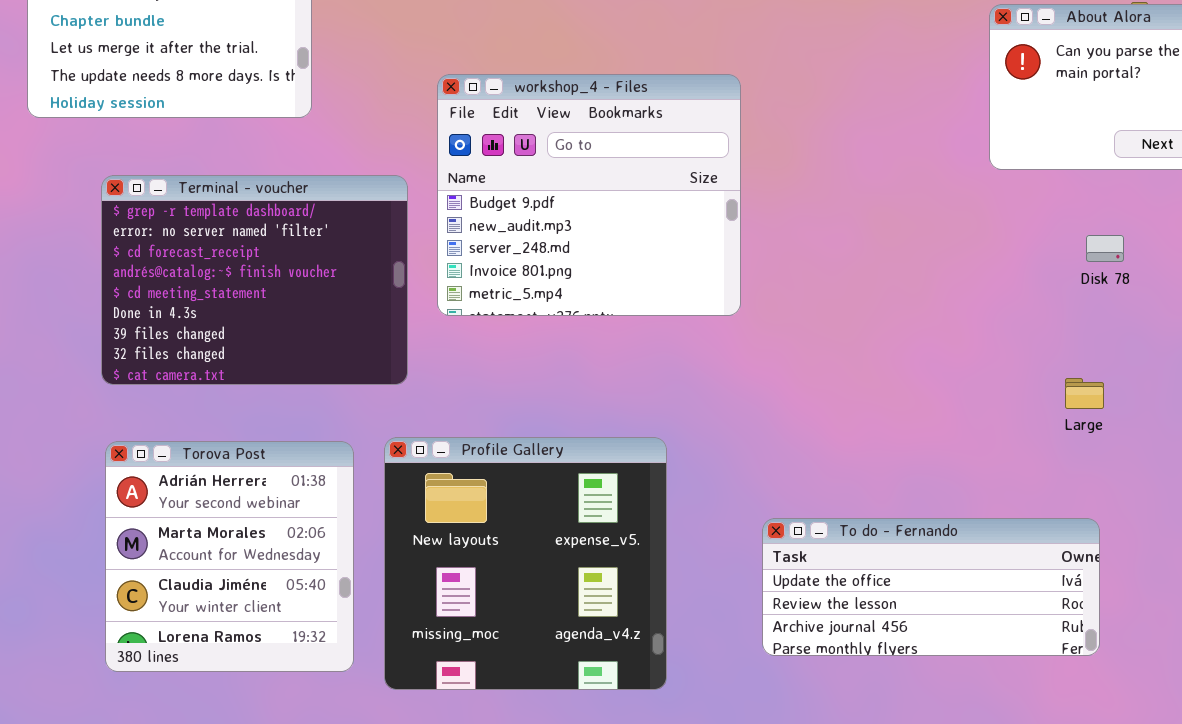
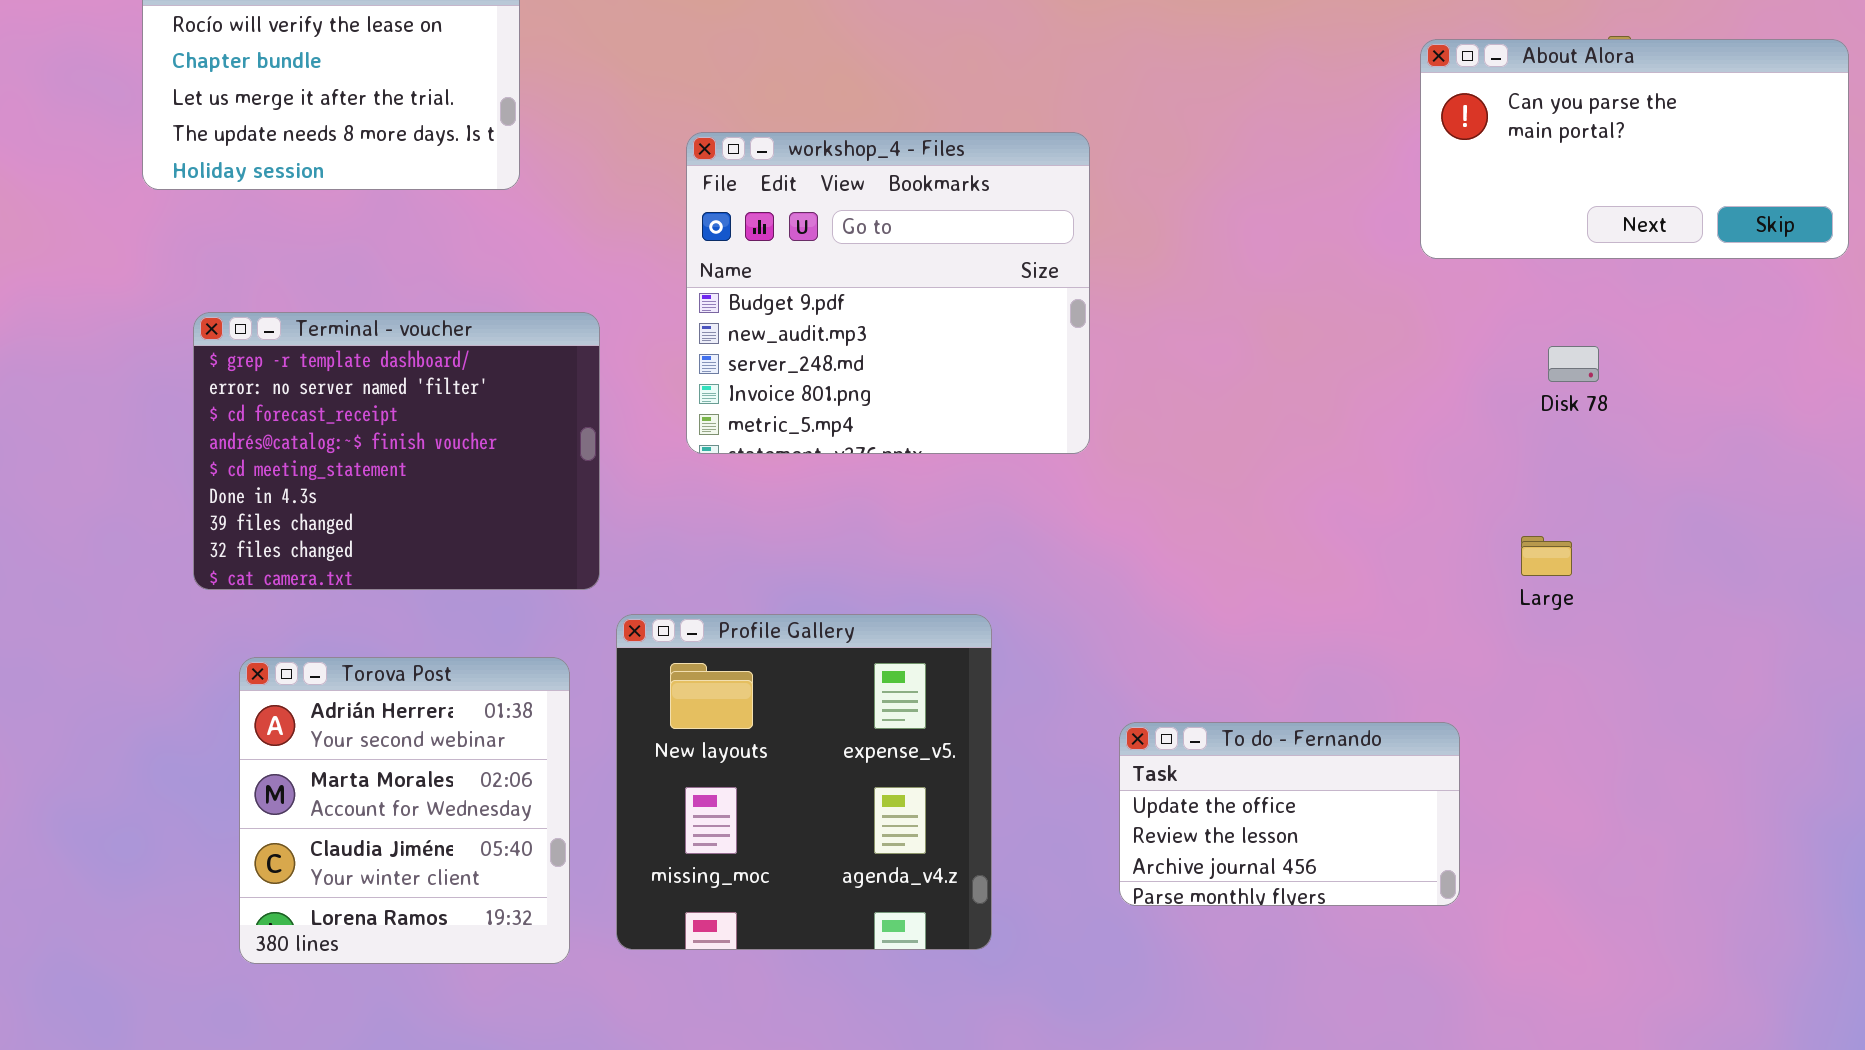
Terminal - voucher: [101,175,408,385] -> [193,312,600,590], moved
Torova Post: [105,441,354,672] -> [239,657,570,964], moved
To do - Fernando: [762,518,1100,656] -> [1119,722,1460,906], resized

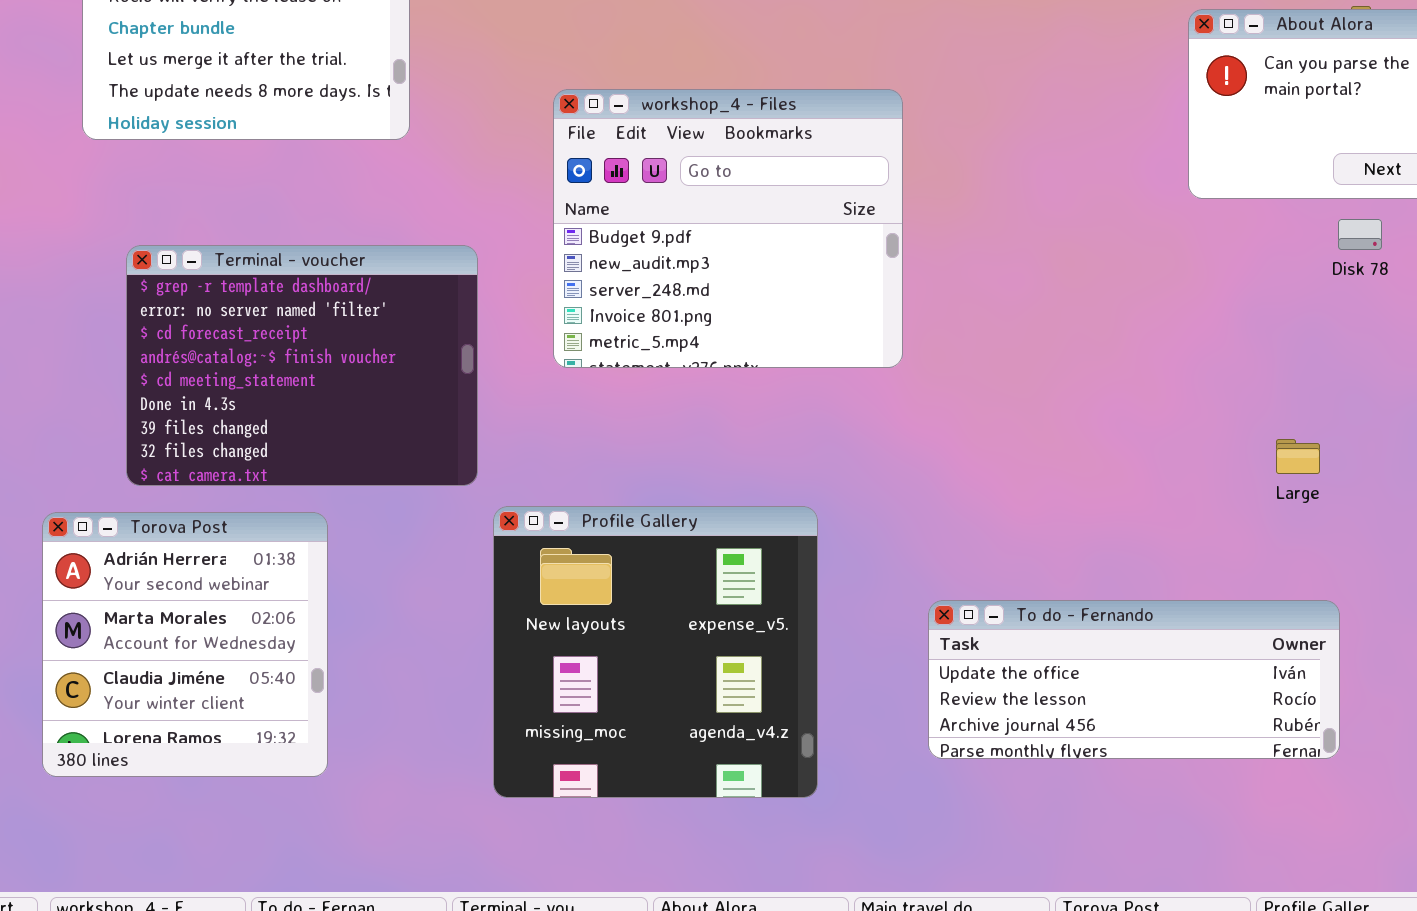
Disk 78: [1548,346,1599,382] -> [1338,219,1382,250], moved
Torova Post: [239,657,570,964] -> [42,512,328,777], moved
To do - Fernando: [1119,722,1460,906] -> [928,600,1340,759], resized

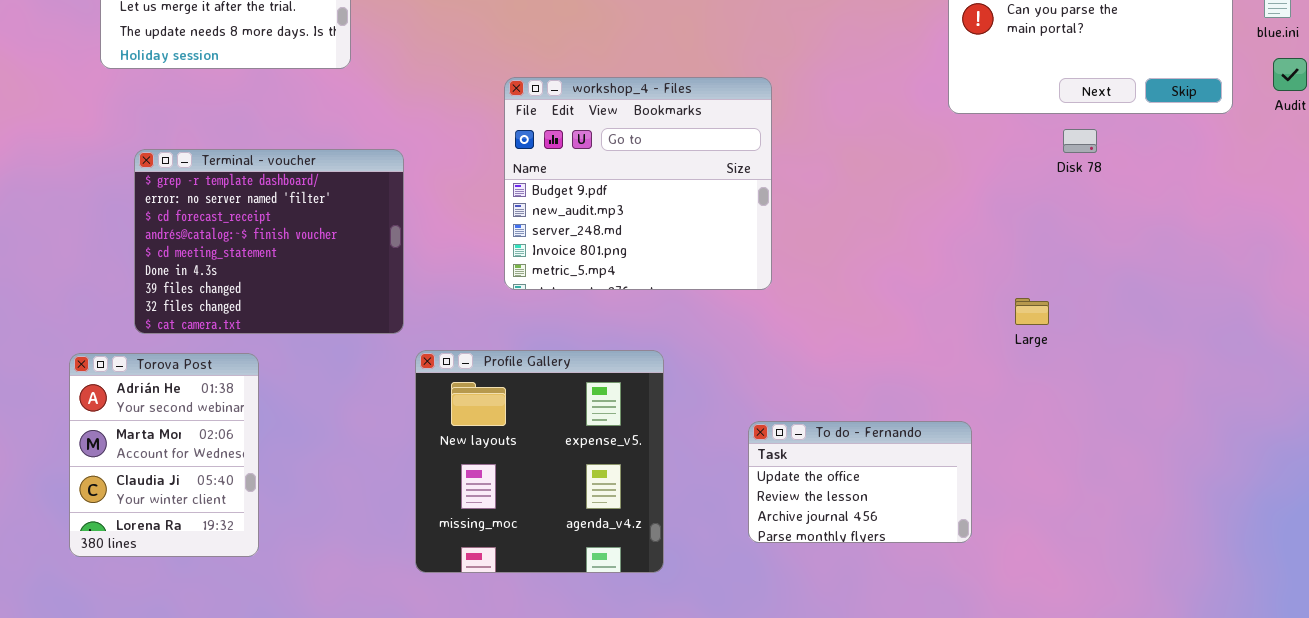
workshop_4 - Files: [553,89,903,368] -> [504,77,772,290], moved
Torova Post: [42,512,328,777] -> [69,353,259,557], resized
To do - Fernando: [928,600,1340,759] -> [748,421,972,543], resized

